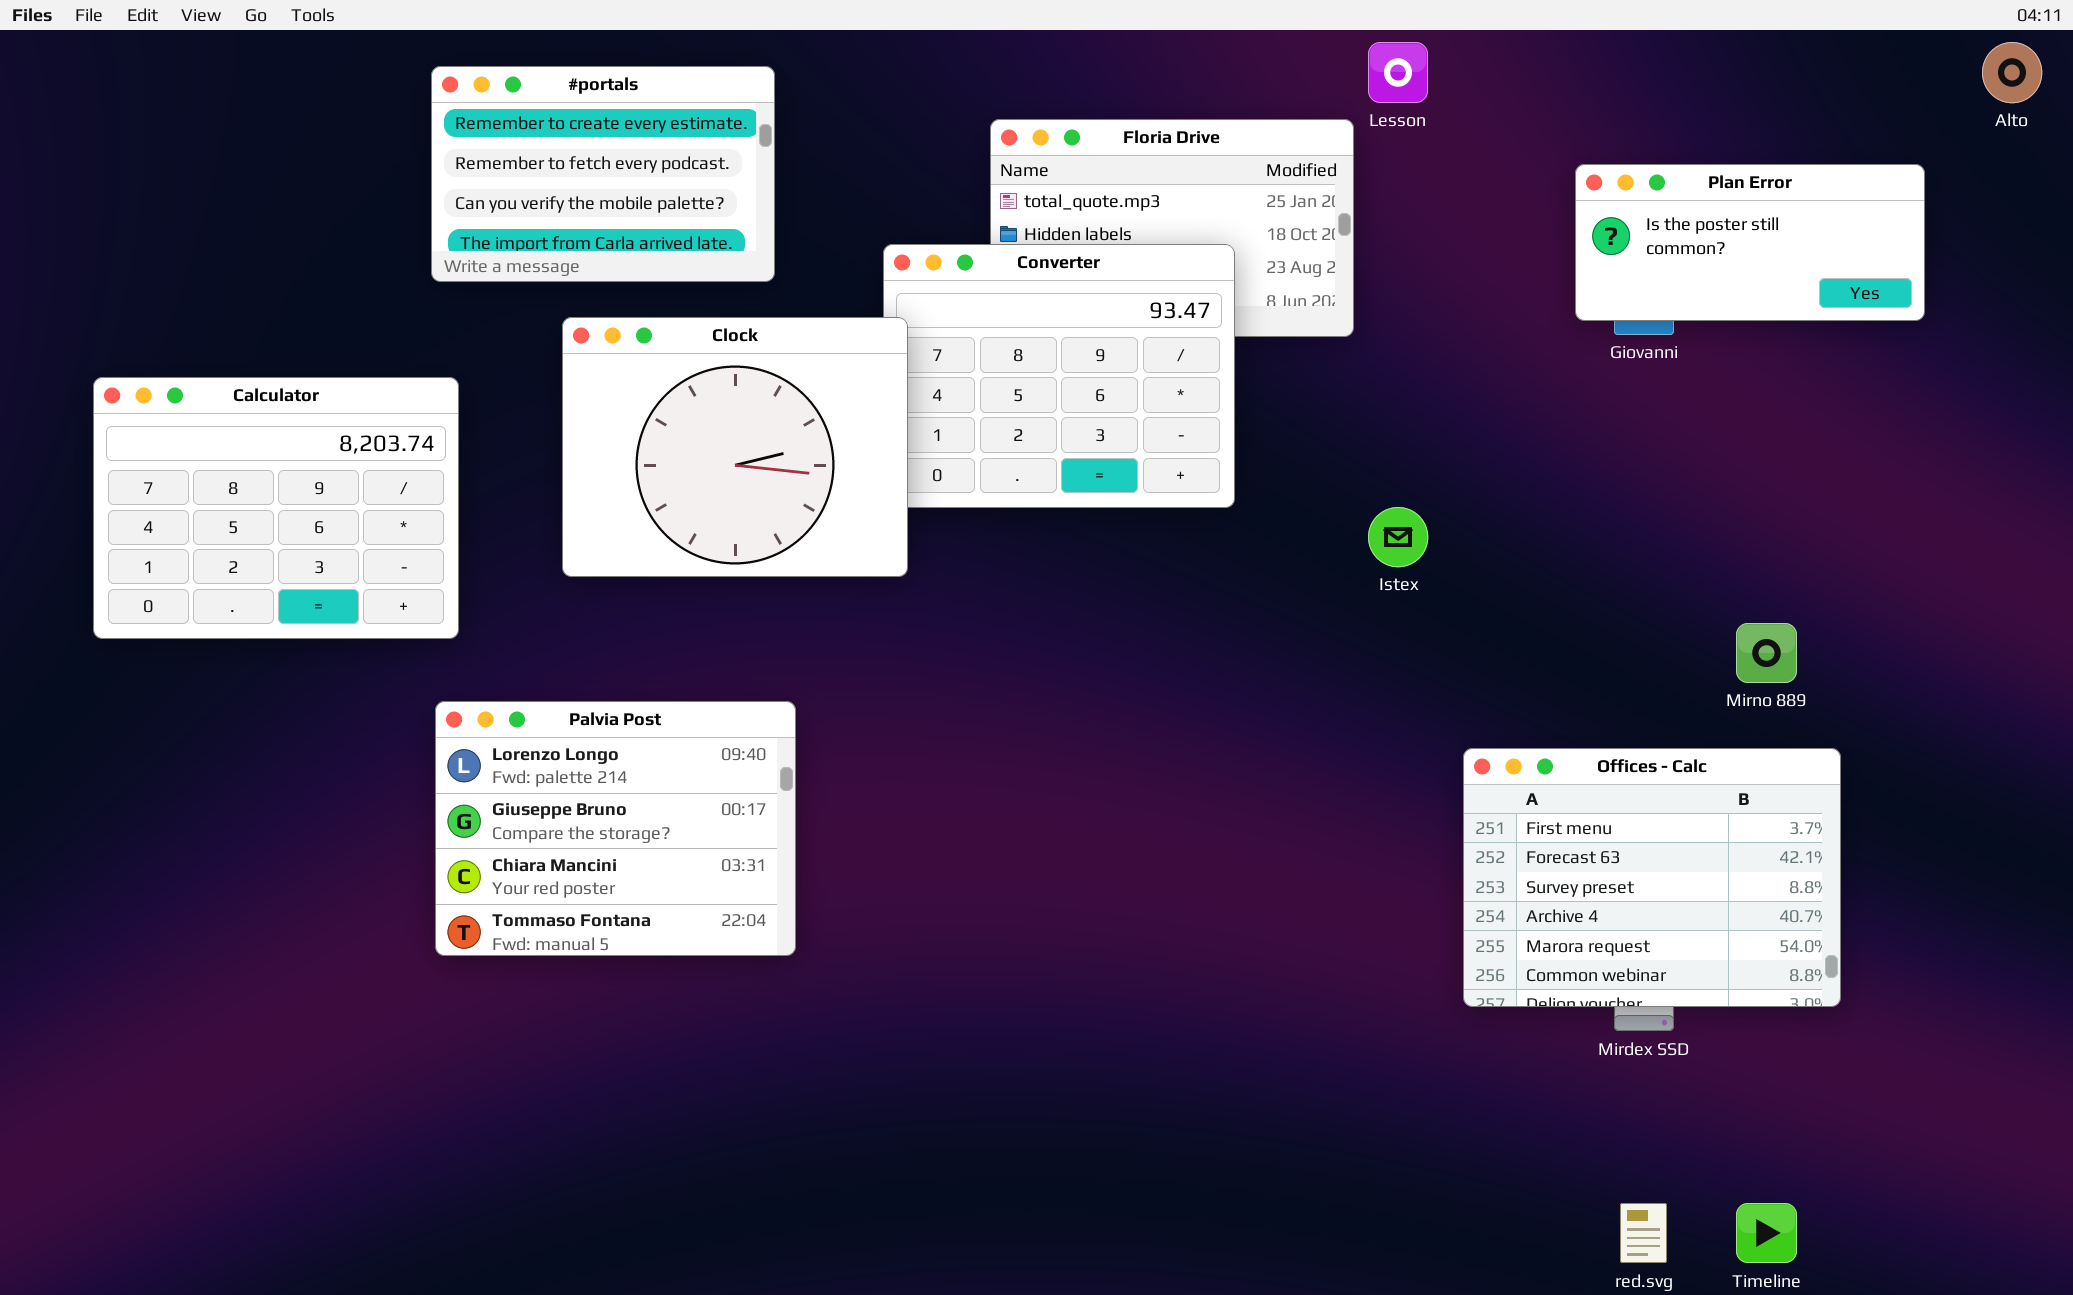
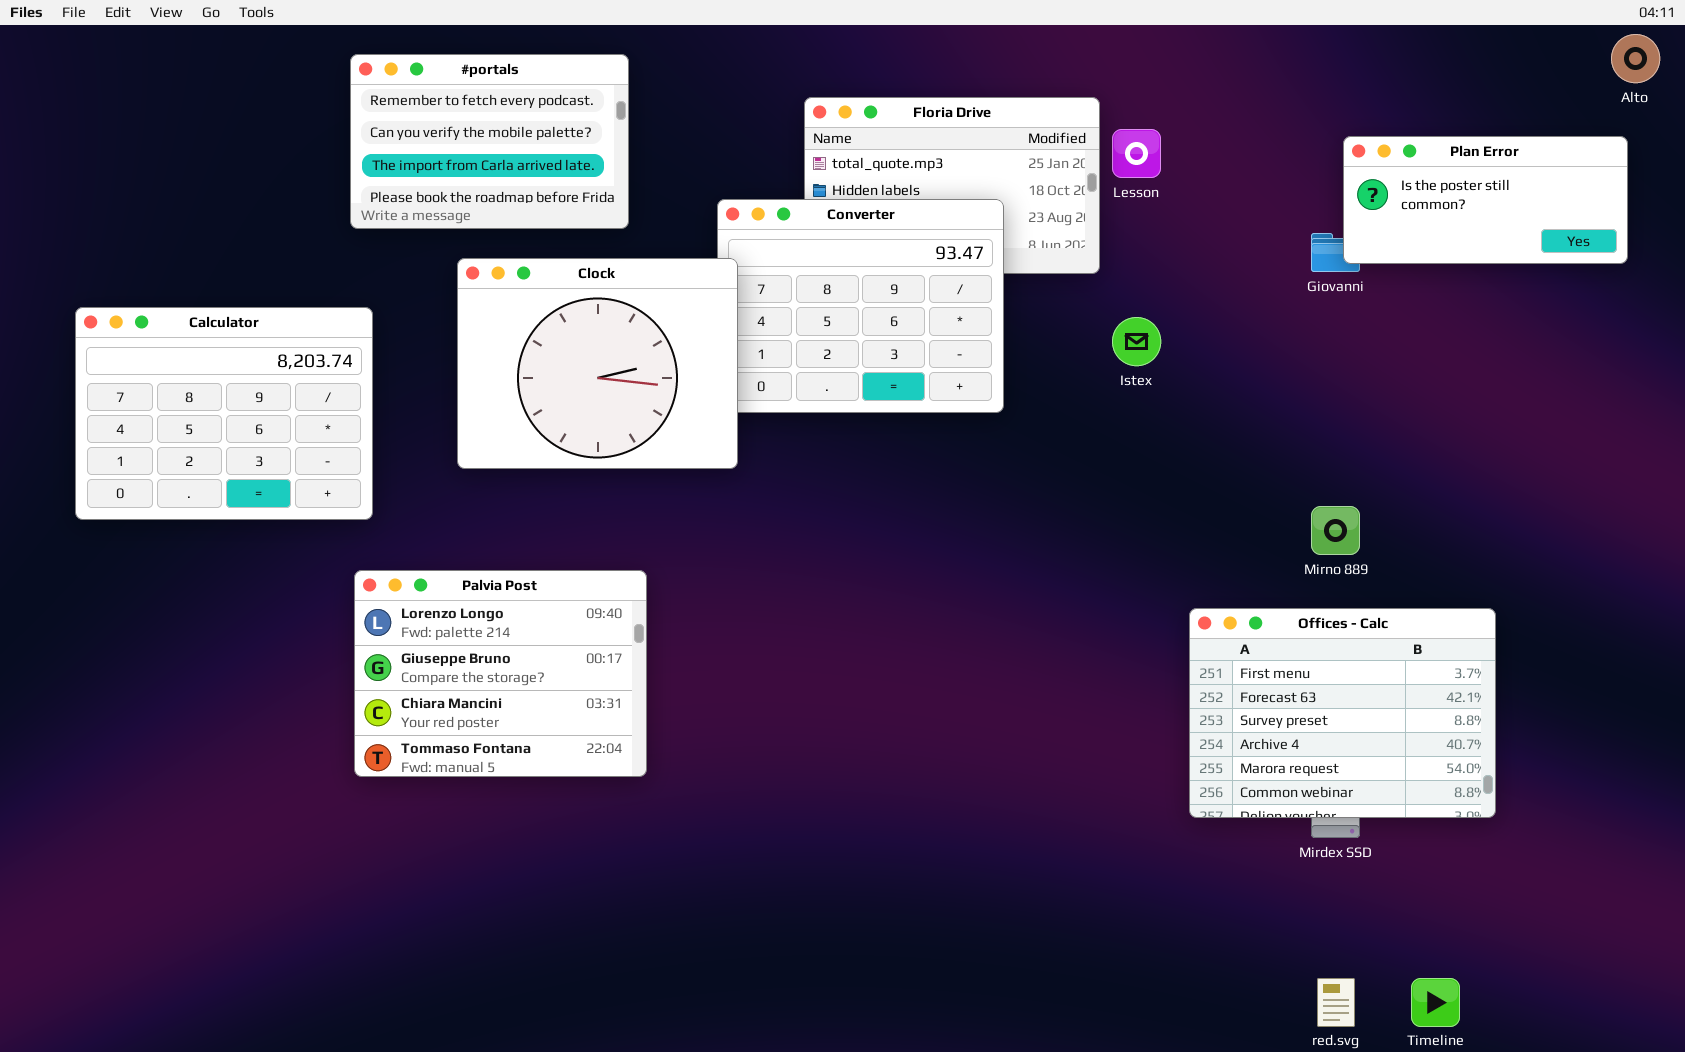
Lesson: [1368,42,1428,103] -> [1112,129,1161,178], moved
#portals: [431,66,775,282] -> [350,54,629,229], scrolled down 1 row
Plan Error: [1575,164,1925,321] -> [1343,136,1628,264], moved
Istex: [1368,507,1428,567] -> [1112,317,1161,366], moved
Mirno 889: [1736,623,1797,683] -> [1311,506,1360,555], moved

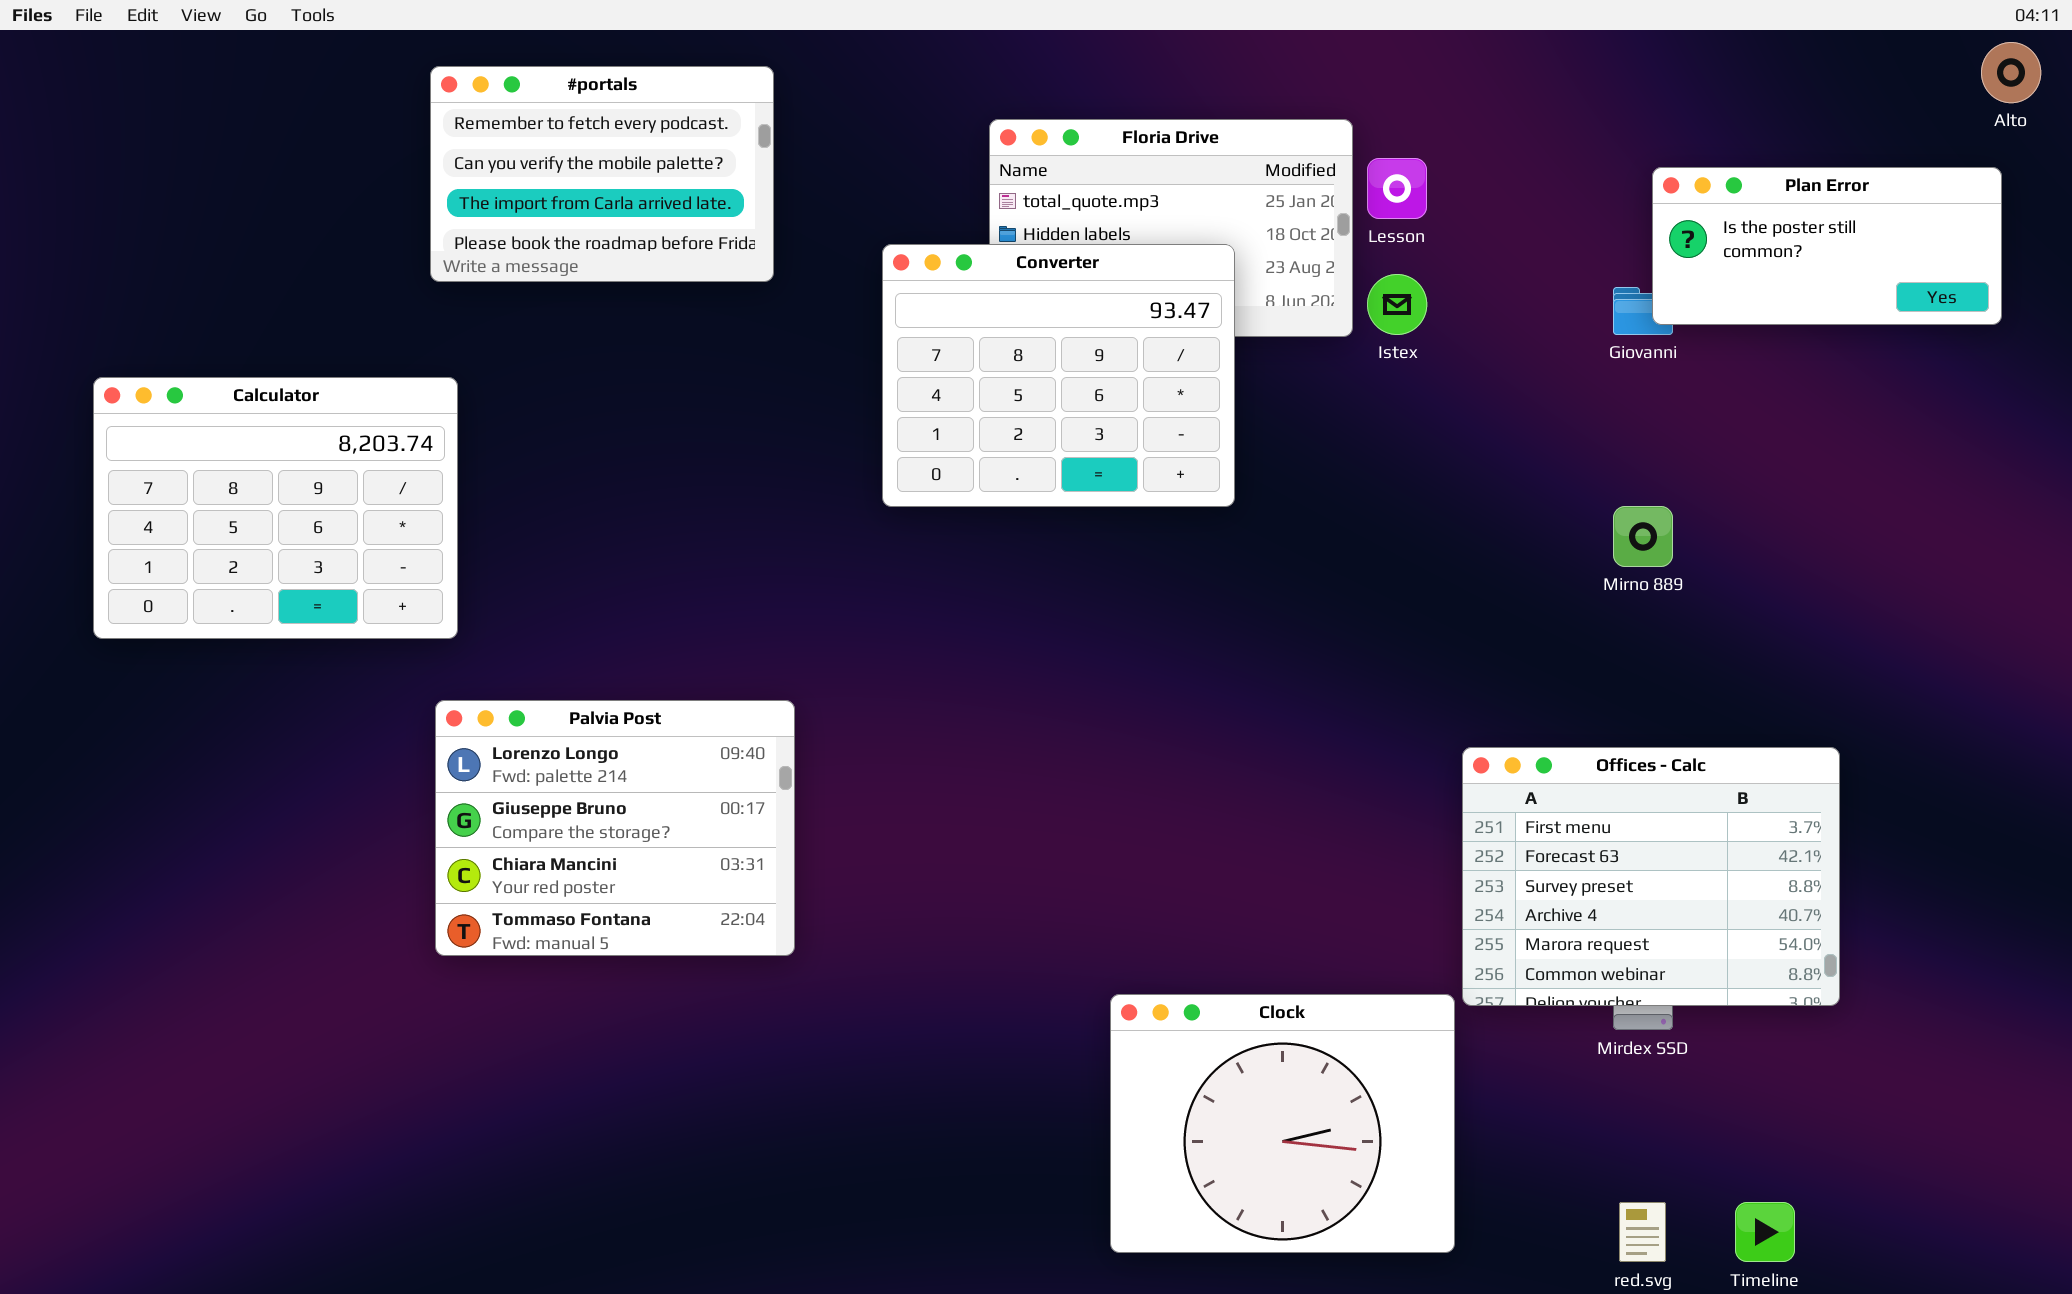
Clock: [457,258,738,469] -> [1110,994,1455,1253], moved
Istex: [1112,317,1161,366] -> [1367,274,1427,335], moved
Mirno 889: [1311,506,1360,555] -> [1613,506,1673,567], moved

